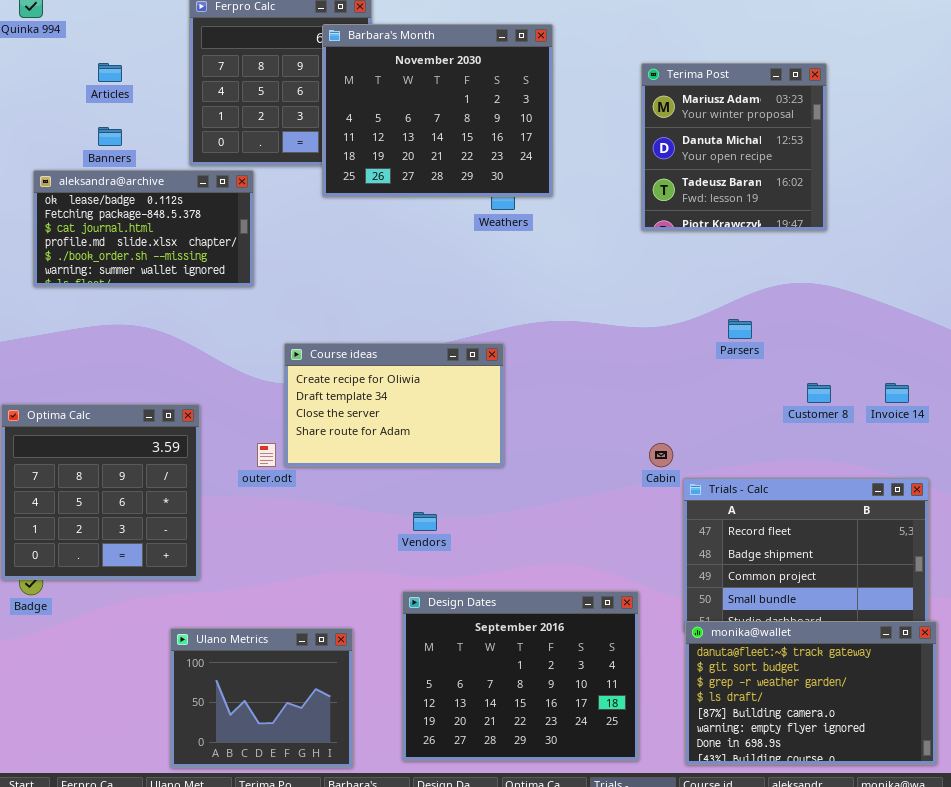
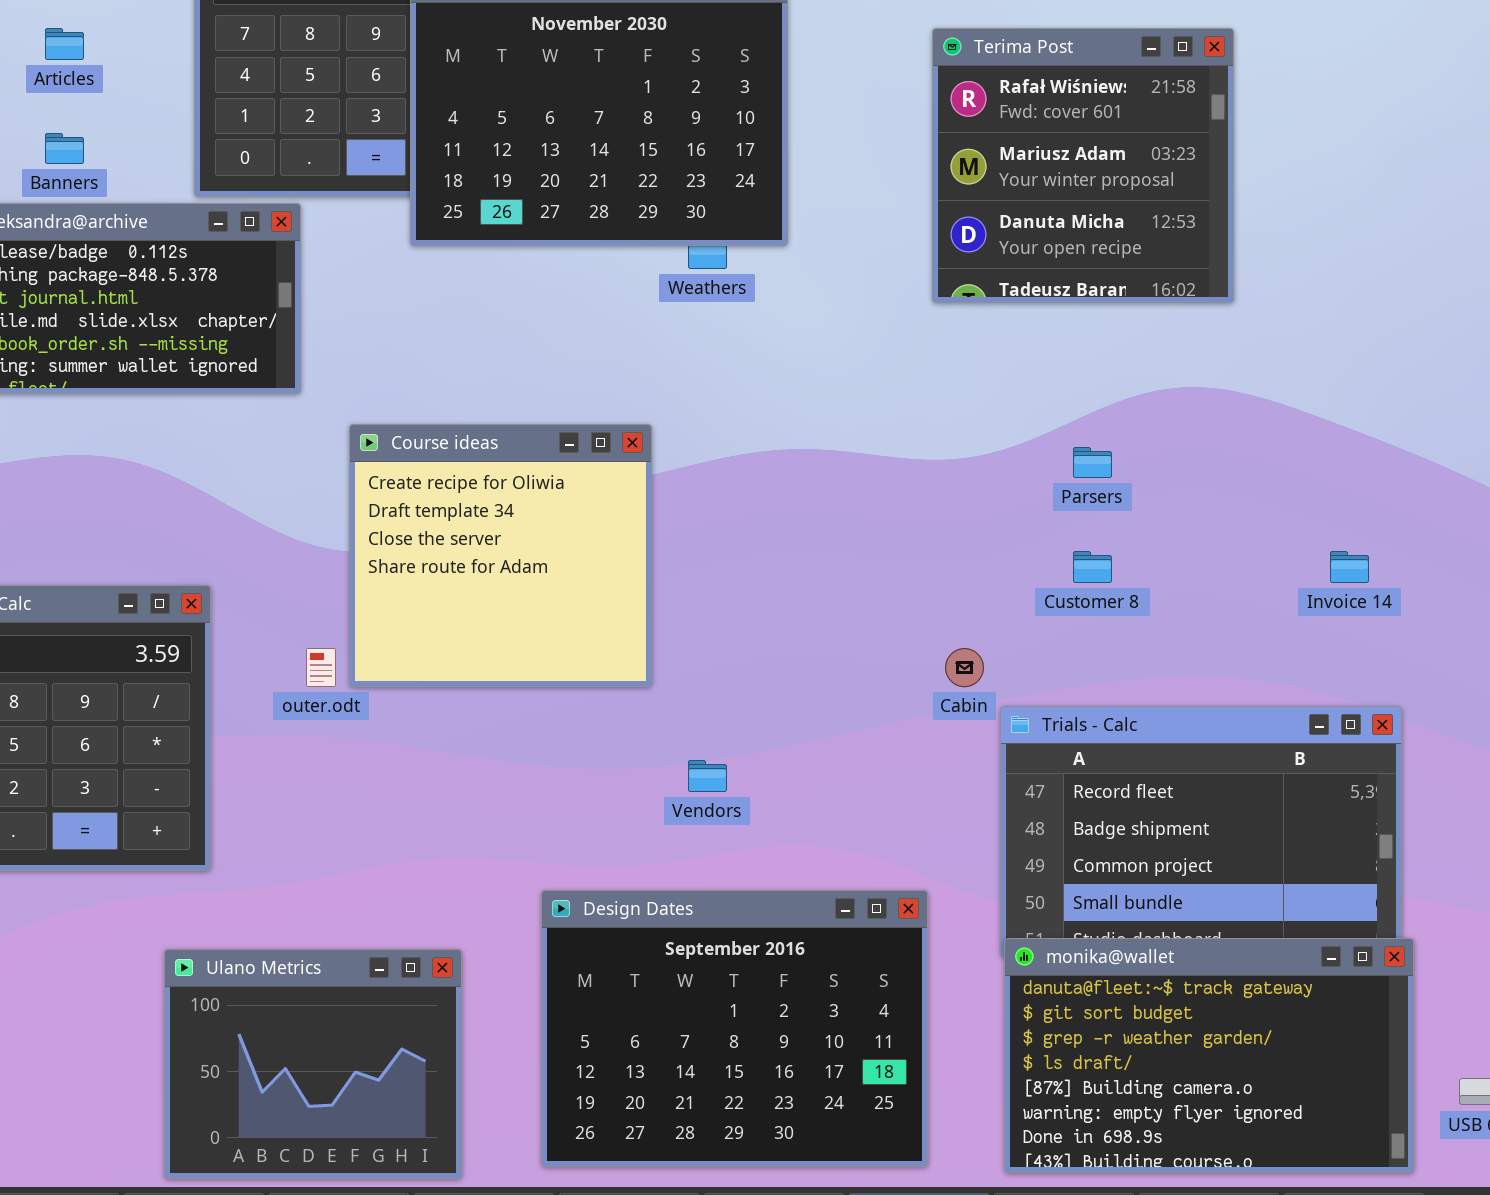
Terima Post: [641,63,827,231] -> [932,28,1234,303], scrolled up 1 row
Course ideas: [284,343,504,467] -> [349,424,652,687], resized
Customer 8: [807,383,831,403] -> [1073,551,1112,583], moved
Vendors: [413,512,437,531] -> [688,760,727,792], moved

